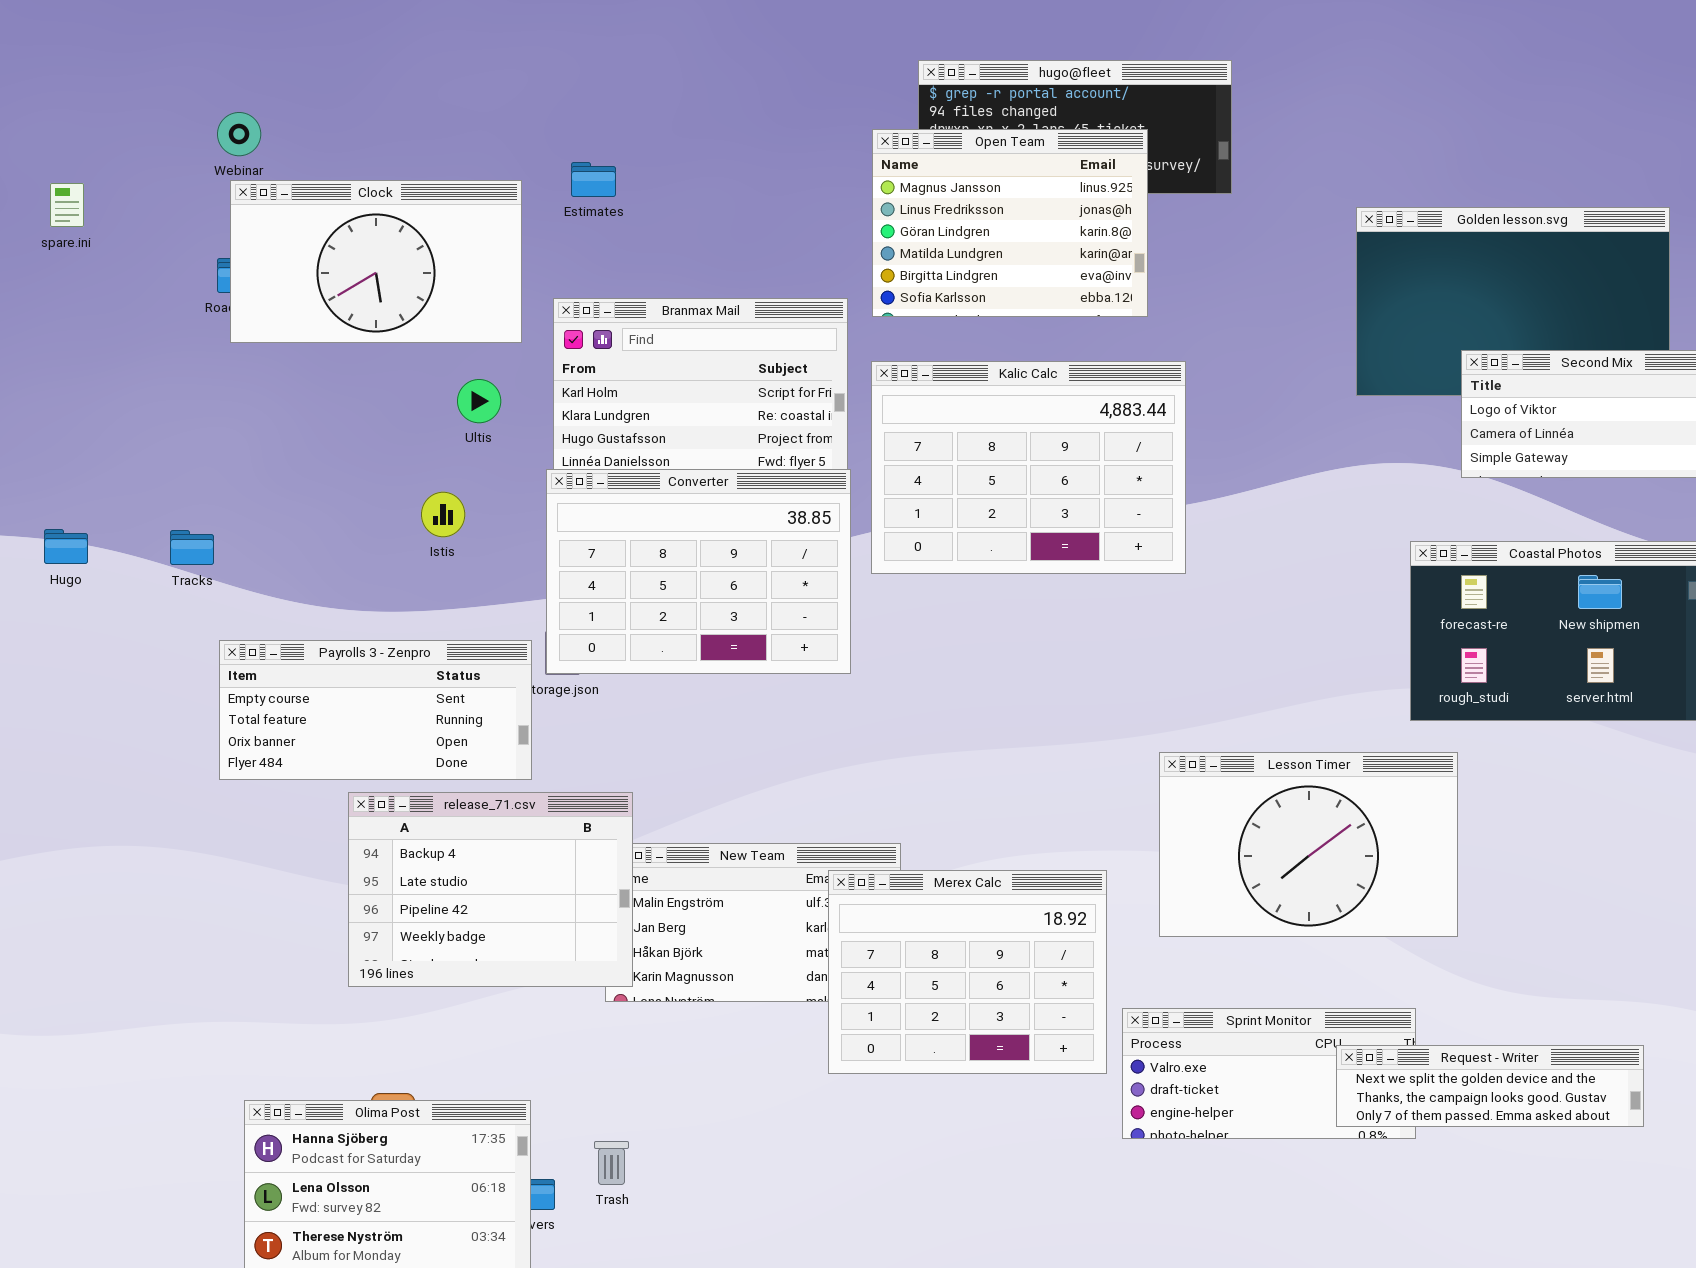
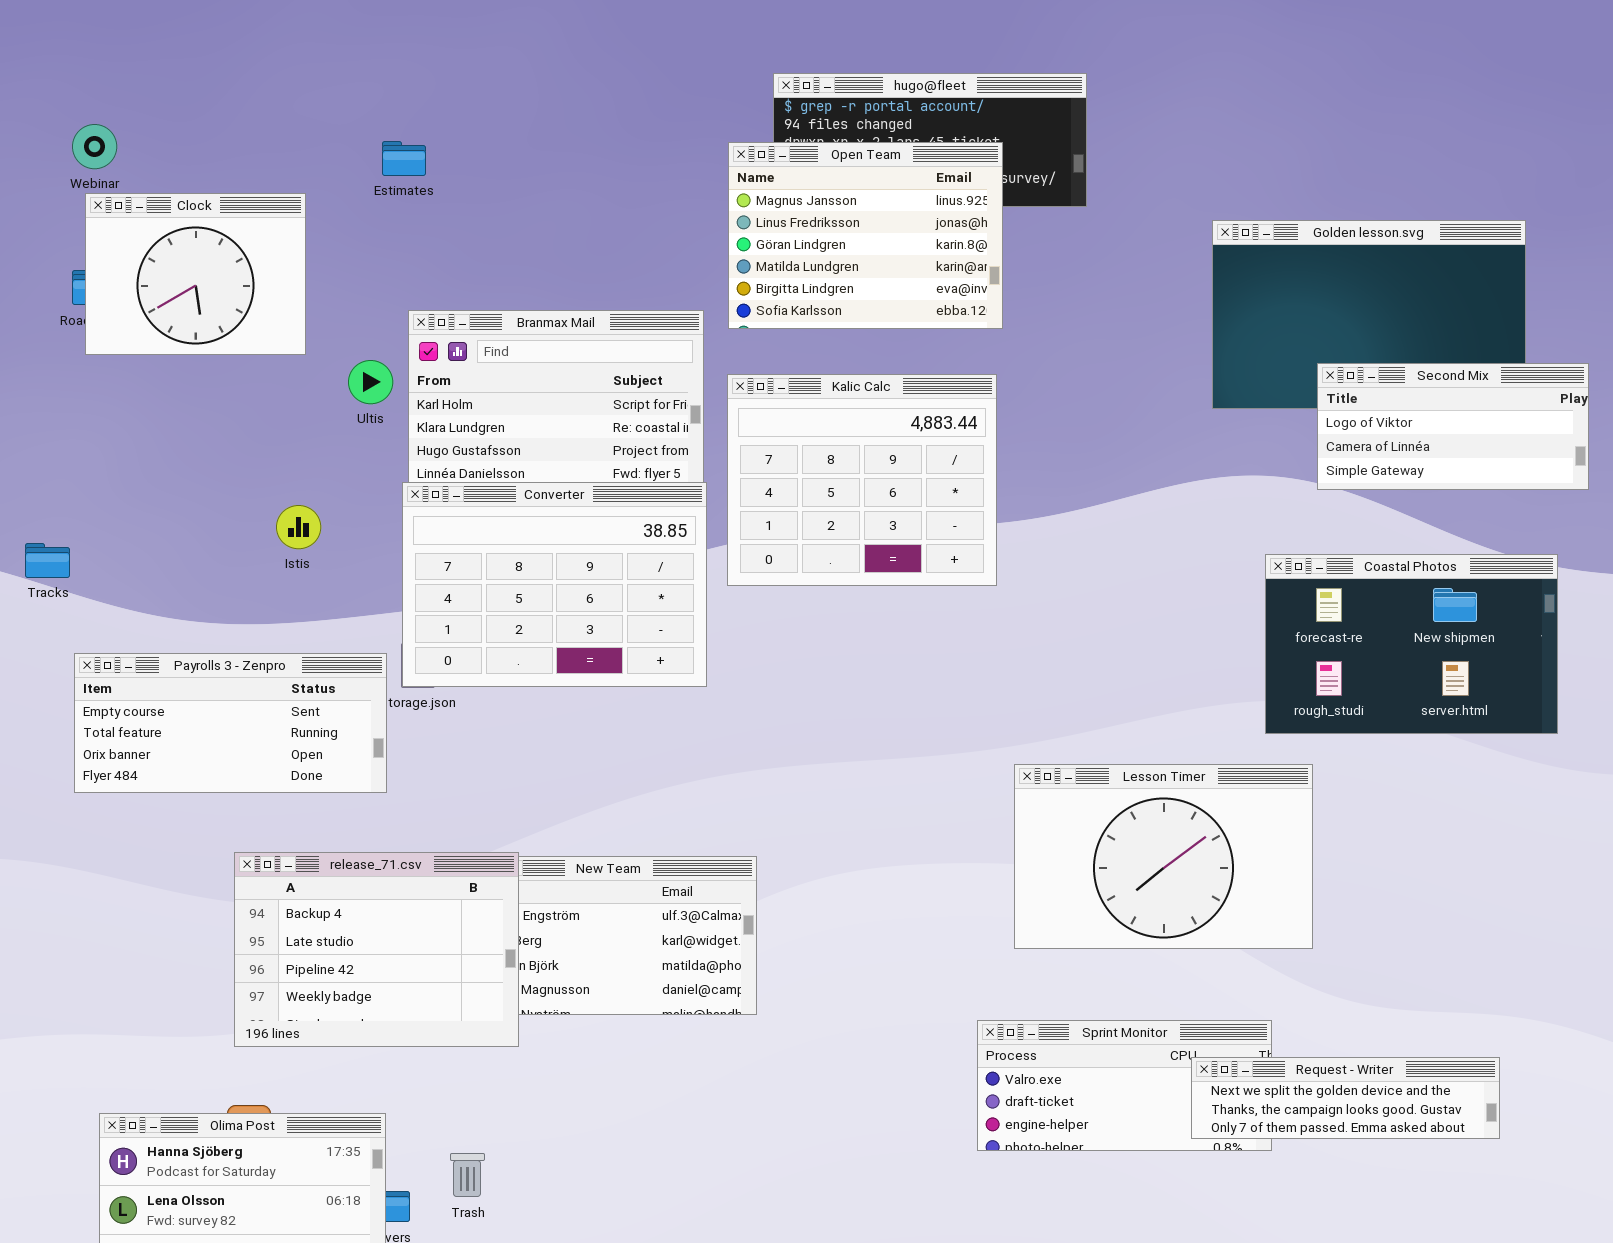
Estimates: [571,162,616,197] -> [382,141,426,176], moved
Clock: [230,180,522,343] -> [85,193,306,355], resized
Kalic Calc: [871,361,1186,574] -> [727,374,997,586], resized
Ultis: [457,379,501,423] -> [348,360,393,404], moved
release_71.csv: [348,792,633,987] -> [234,852,519,1047], moved
Merex Calc: [828,870,1107,1074] -> none, closed

